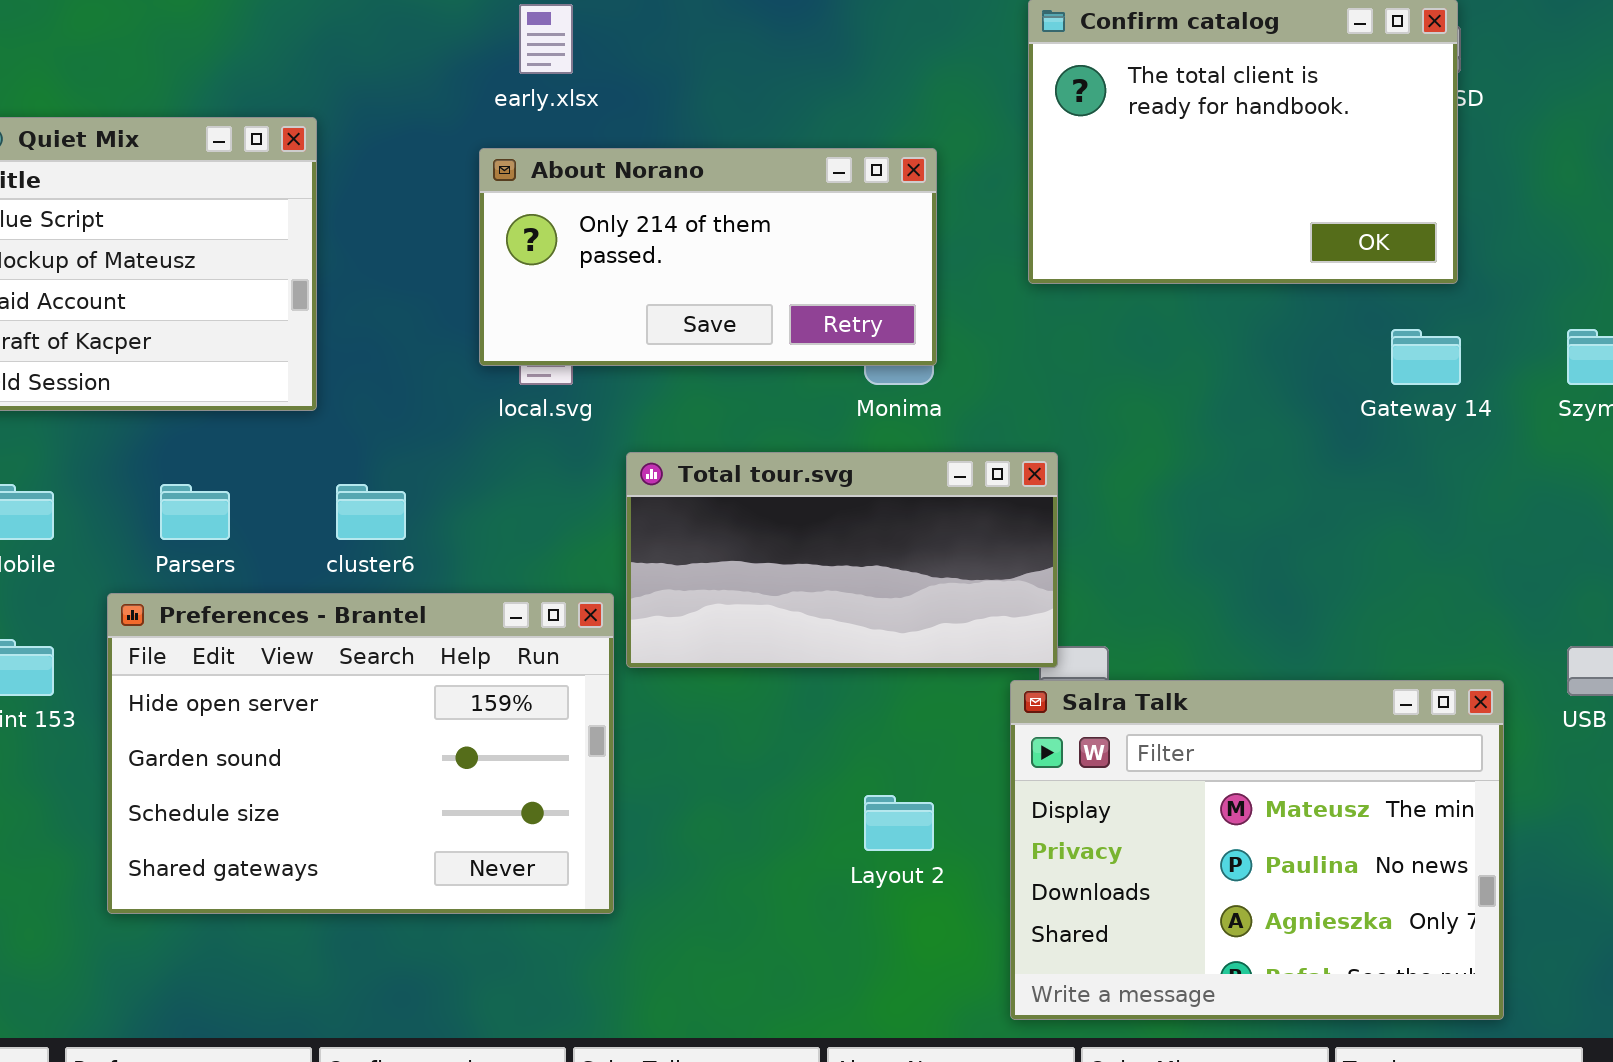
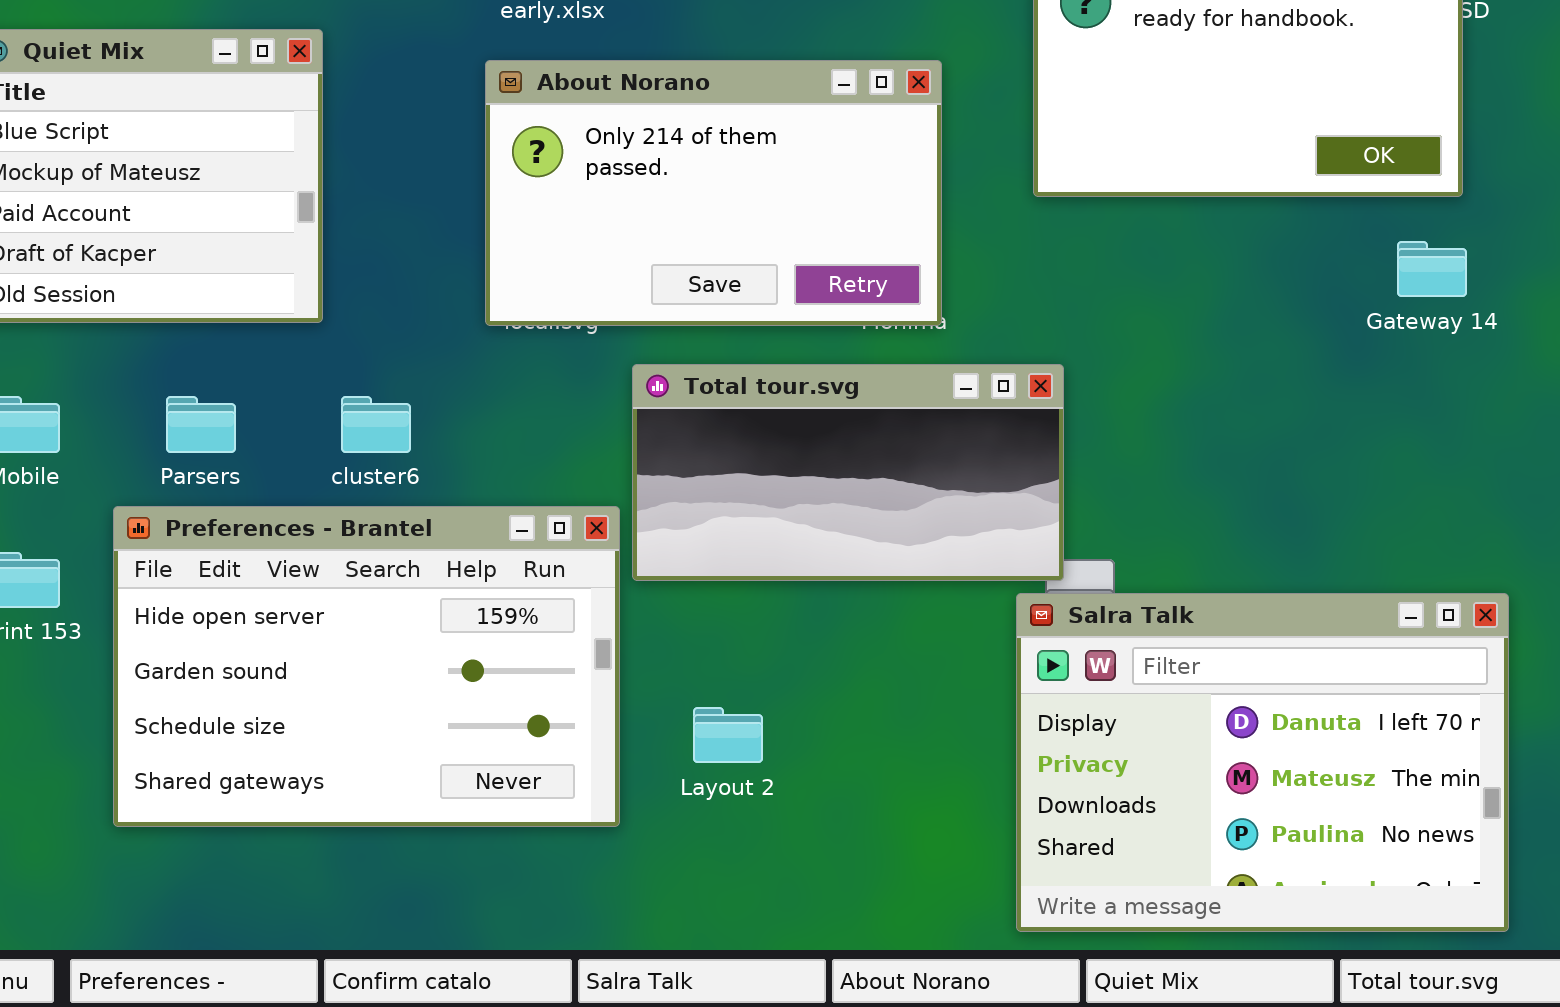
About Norano: [479,148,937,366] -> [485,60,942,326], resized
Salra Talk: [1010,680,1504,1020] -> [1016,593,1509,932], scrolled up 1 row
Layout 2: [864,795,934,851] -> [693,707,763,763], moved

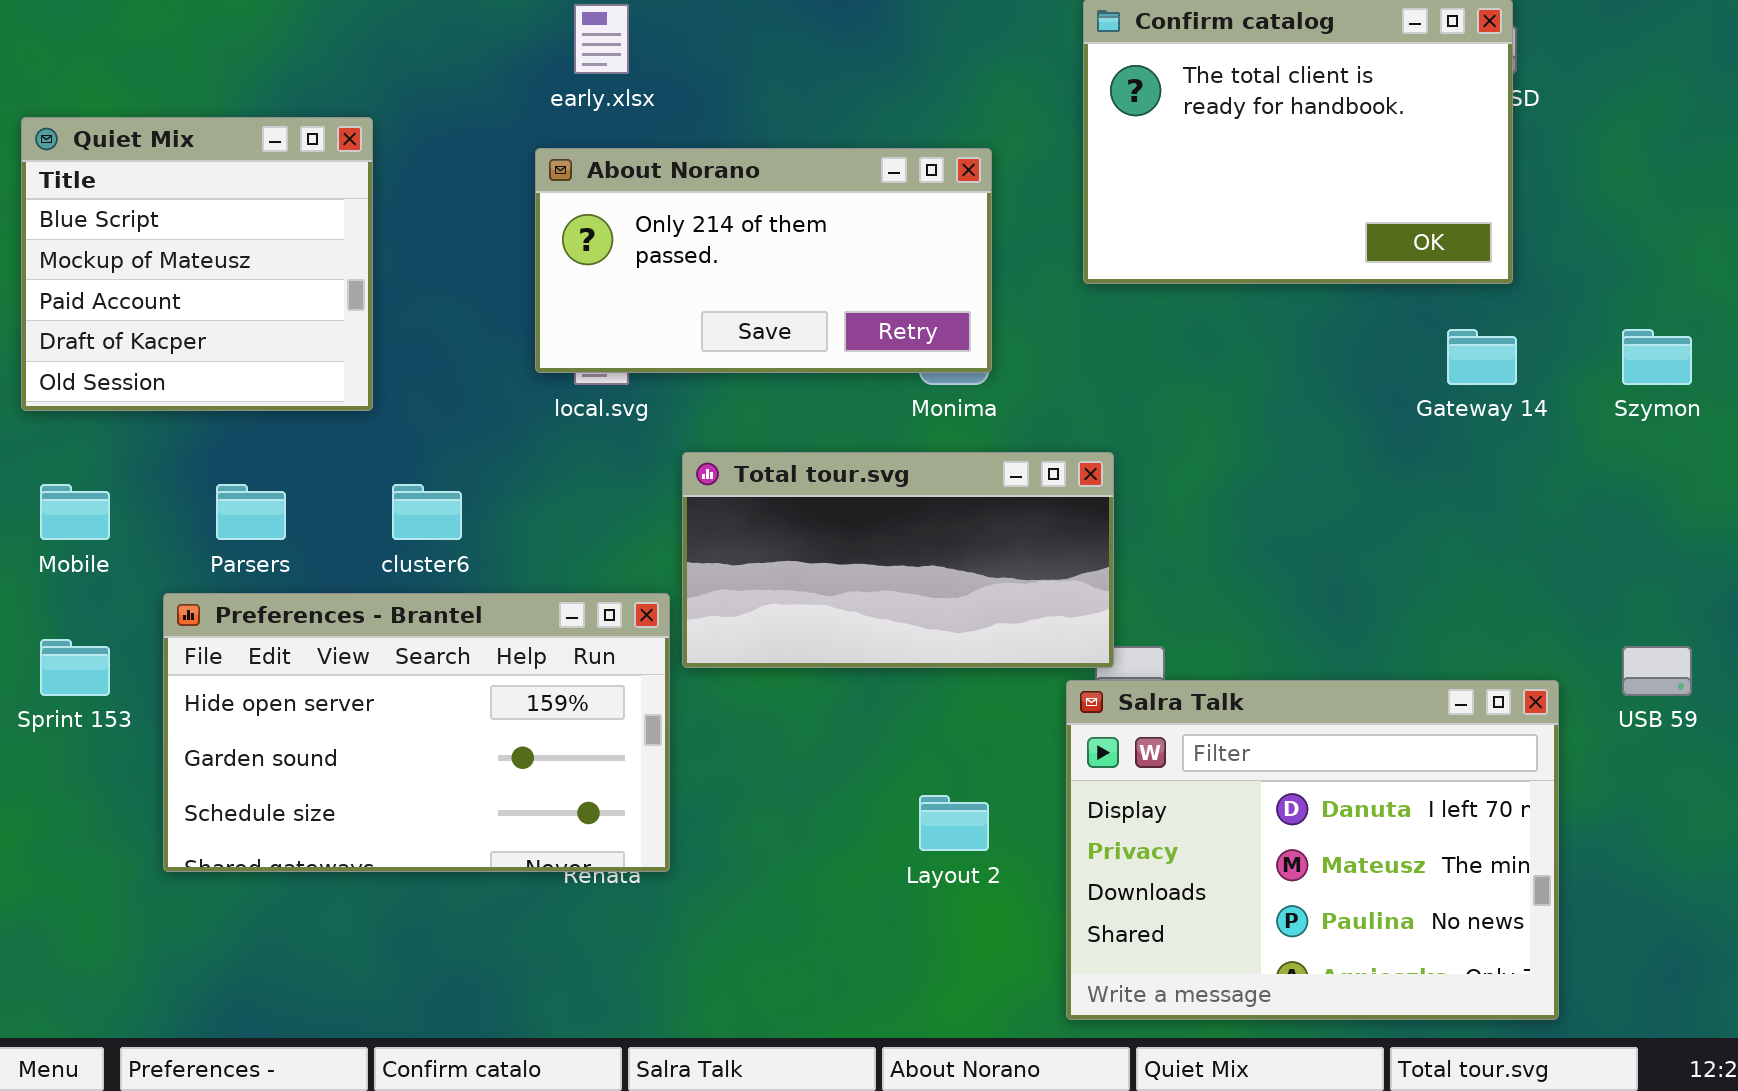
About Norano: [485,60,942,326] -> [535,148,992,373], resized
Preferences - Brantel: [113,506,620,827] -> [163,593,670,872], resized
Layout 2: [693,707,763,763] -> [919,795,989,851], moved

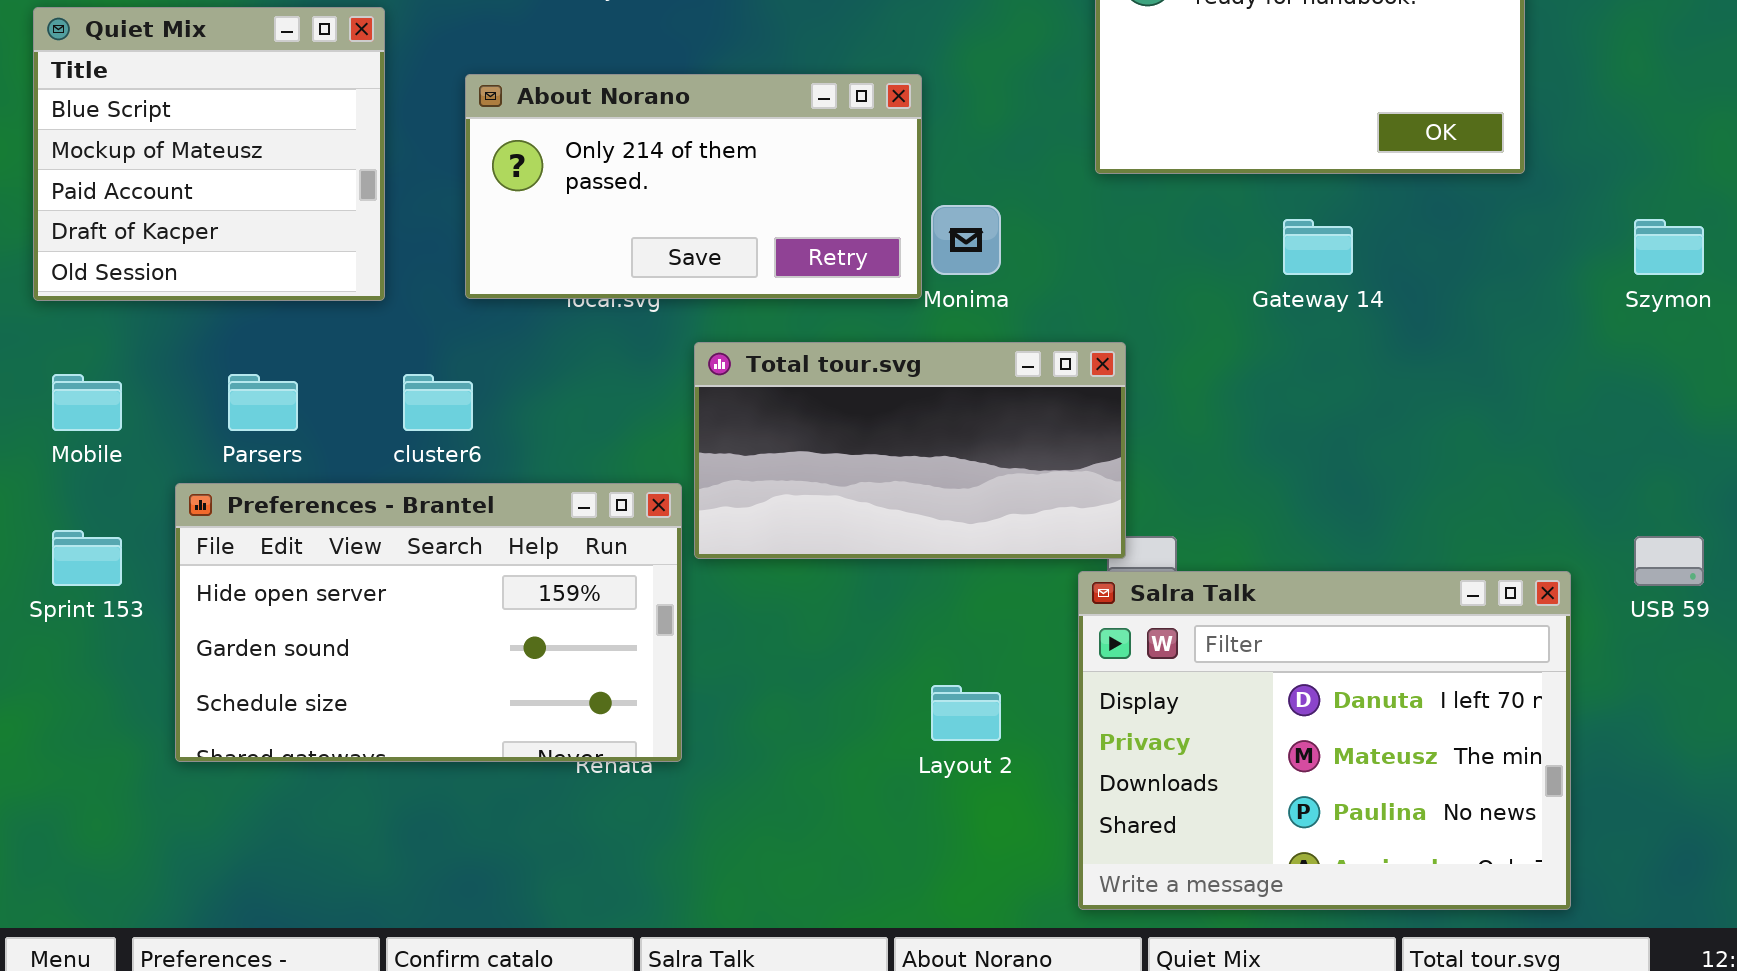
About Norano: [535,148,992,373] -> [465,74,922,299], moved
Gateway 14: [1447,329,1517,385] -> [1283,219,1353,275], moved

